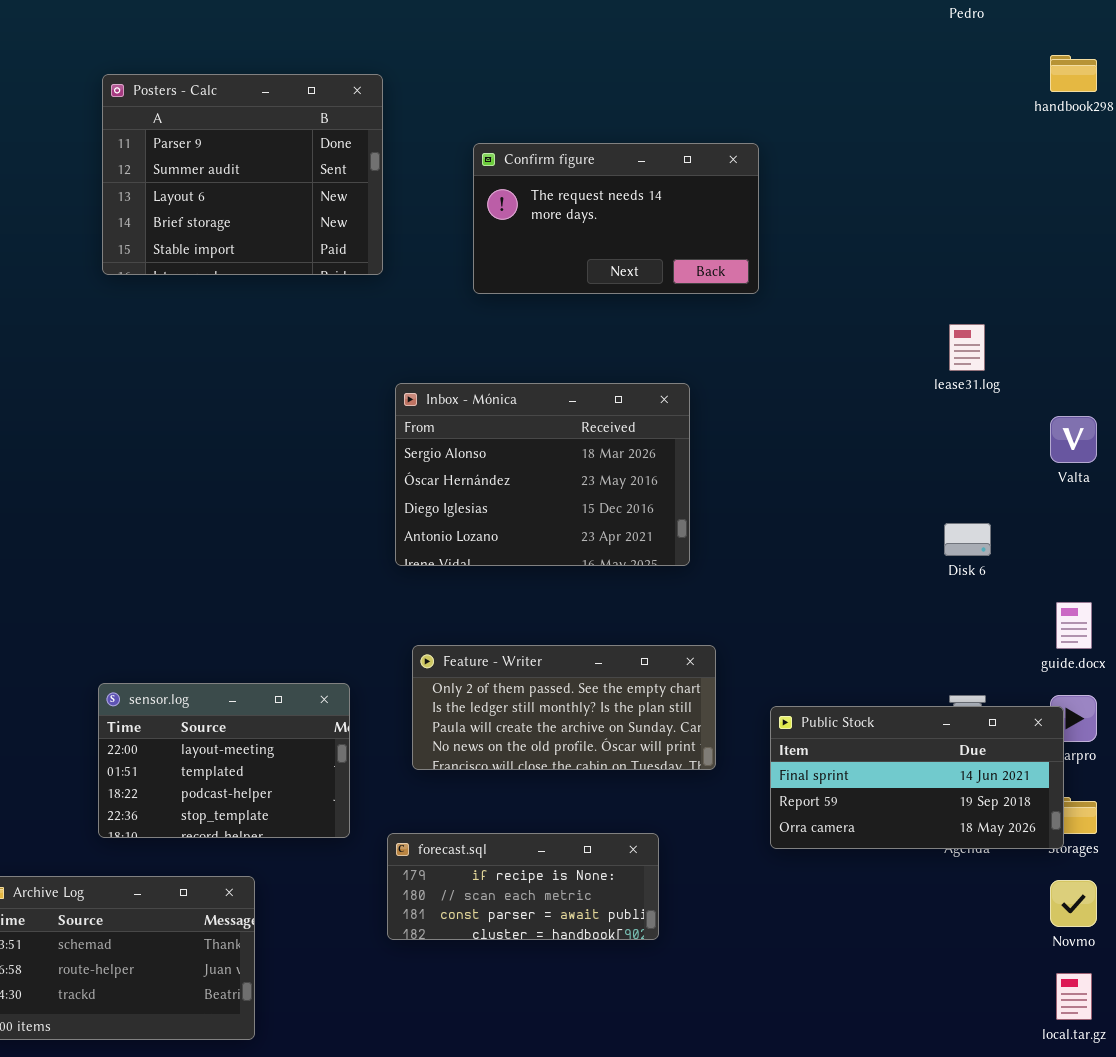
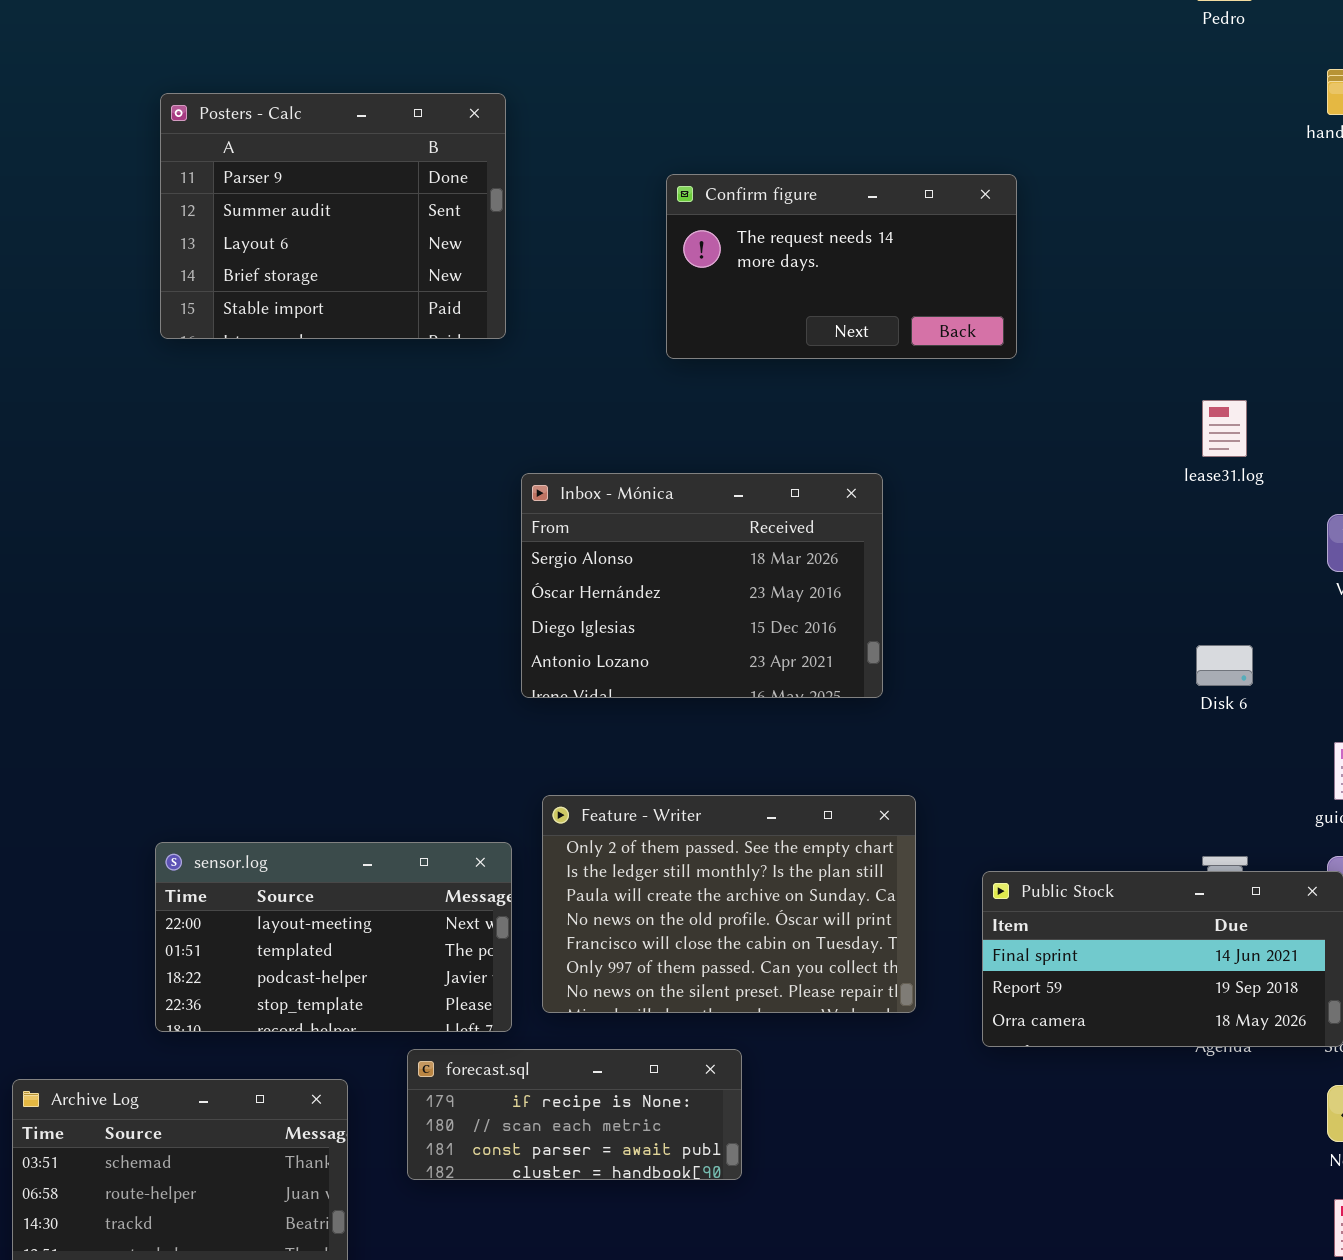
Confirm figure: [473,143,759,294] -> [666,174,1017,359], moved
Feature - Writer: [412,645,716,770] -> [542,795,916,1013], resized
sensor.log: [98,683,350,838] -> [155,842,512,1032], resized
forecast.sql: [387,833,659,940] -> [407,1049,742,1180], moved

